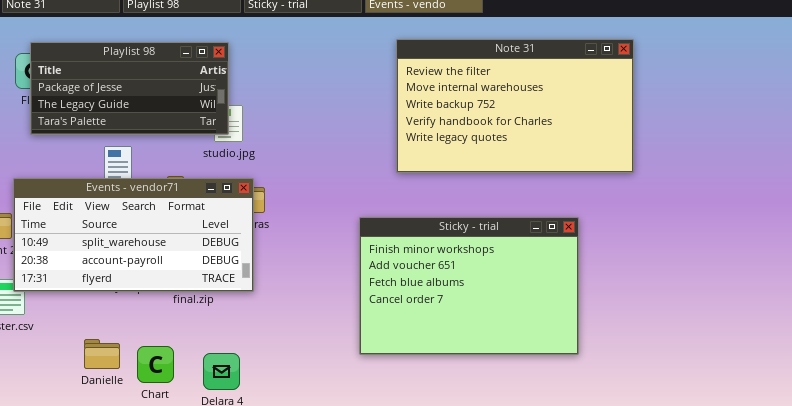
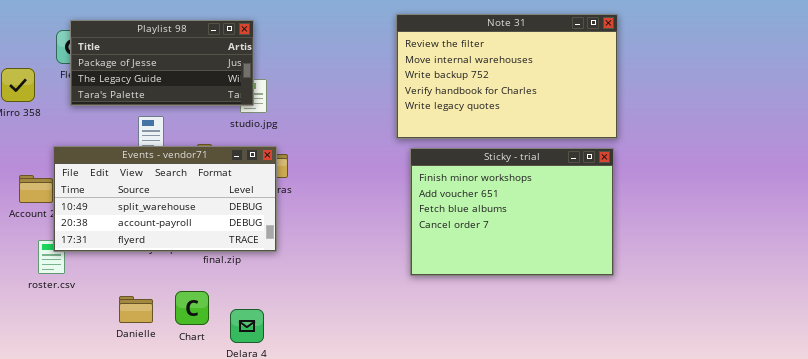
Note 31: [396,39,634,173] -> [396,14,618,139], moved
Sticky - trial: [359,217,579,355] -> [410,148,614,276], moved
Chart: [137,346,174,383] -> [175,291,209,325], moved

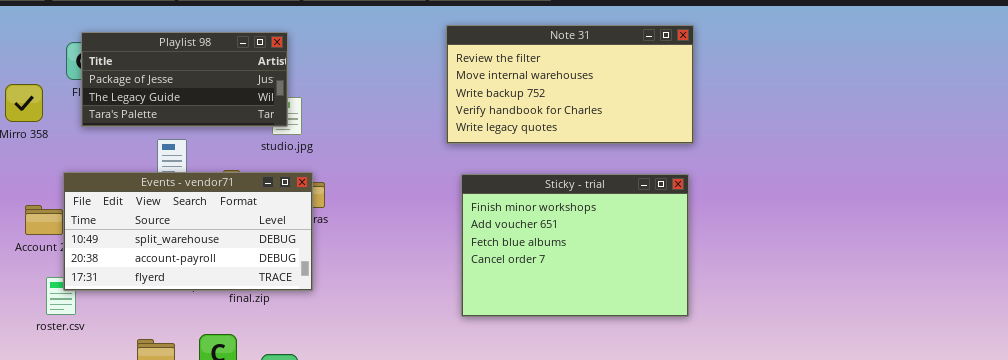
Note 31: [396,14,618,139] -> [446,25,694,144], resized

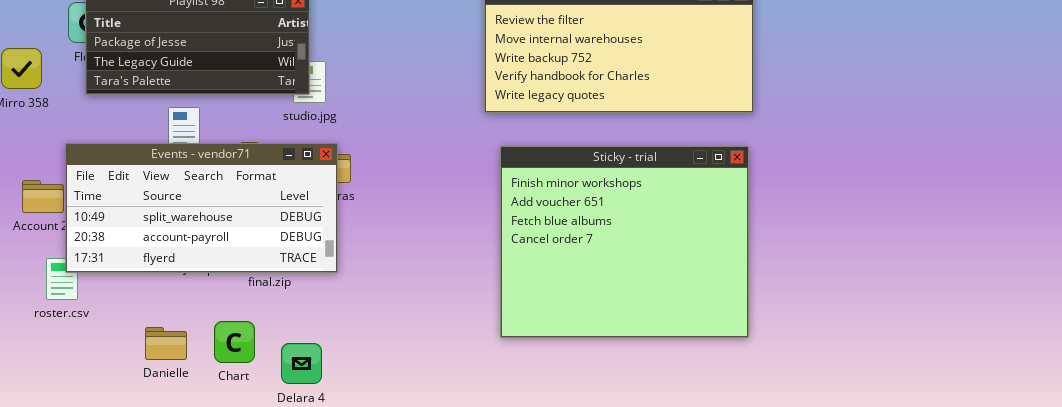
Sticky - trial: [461,174,689,317] -> [500,146,749,338], resized

